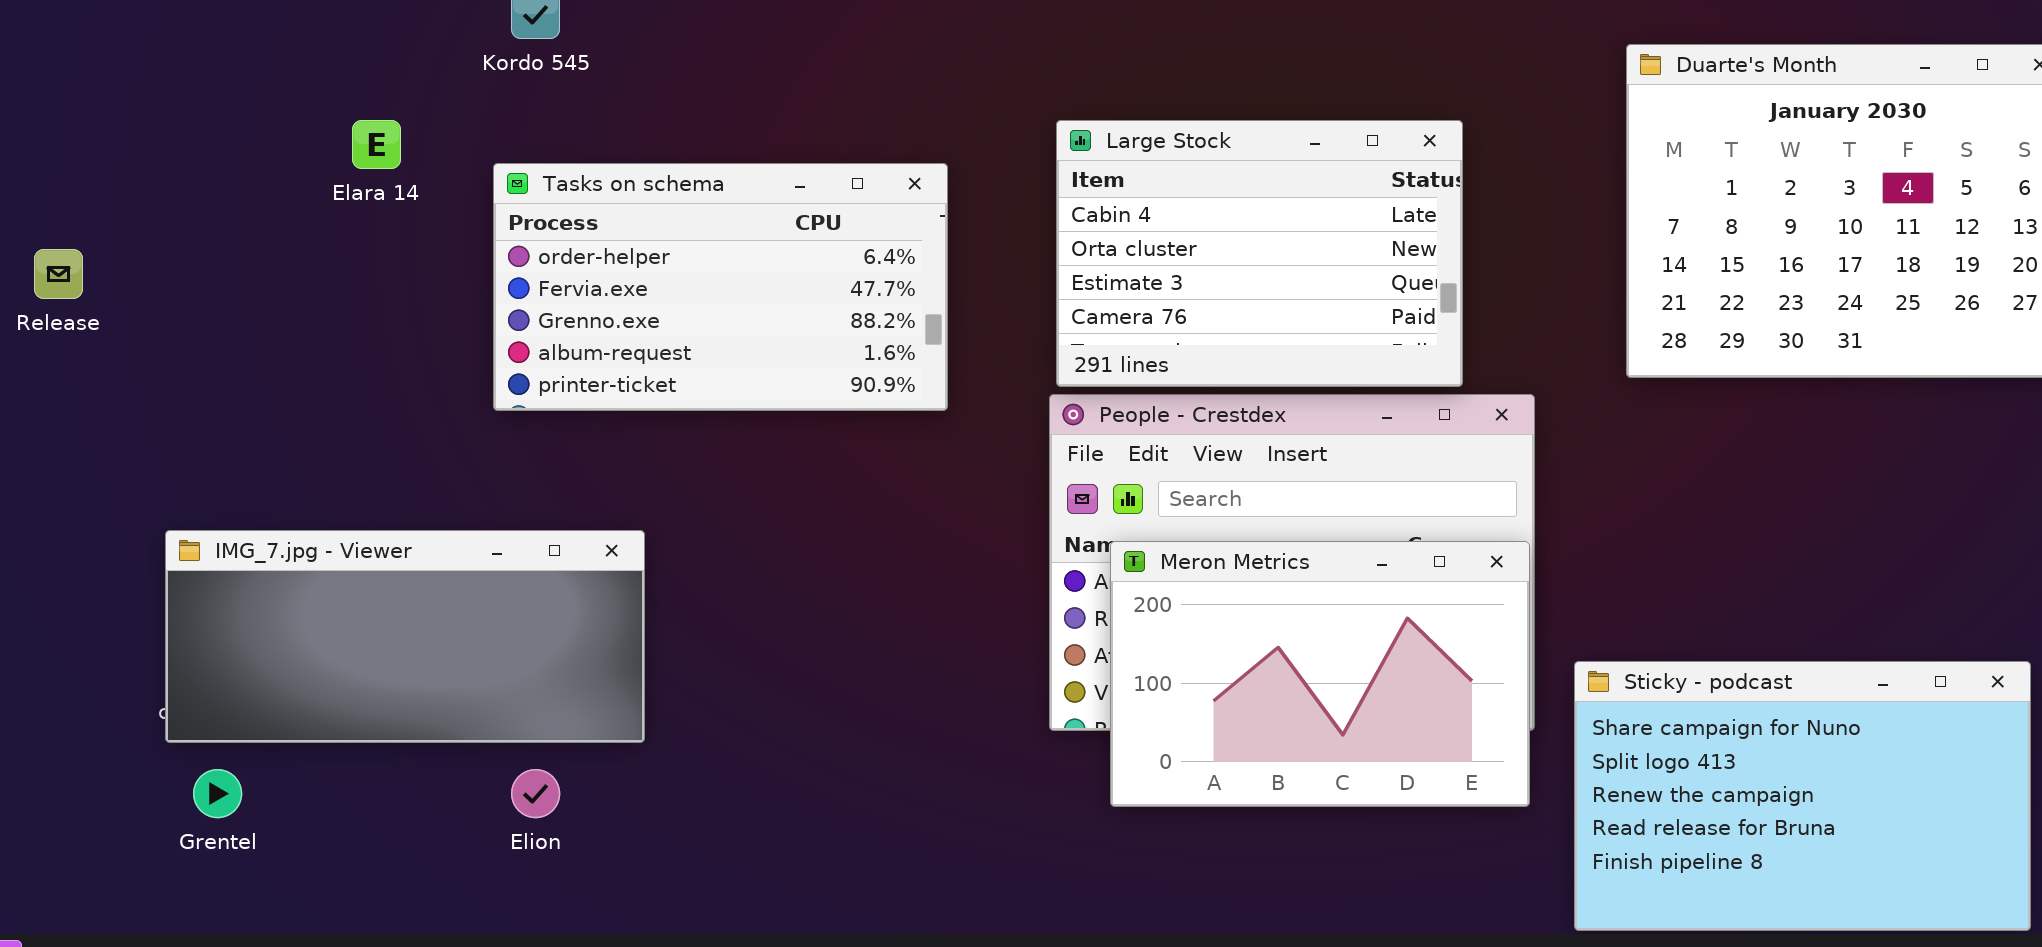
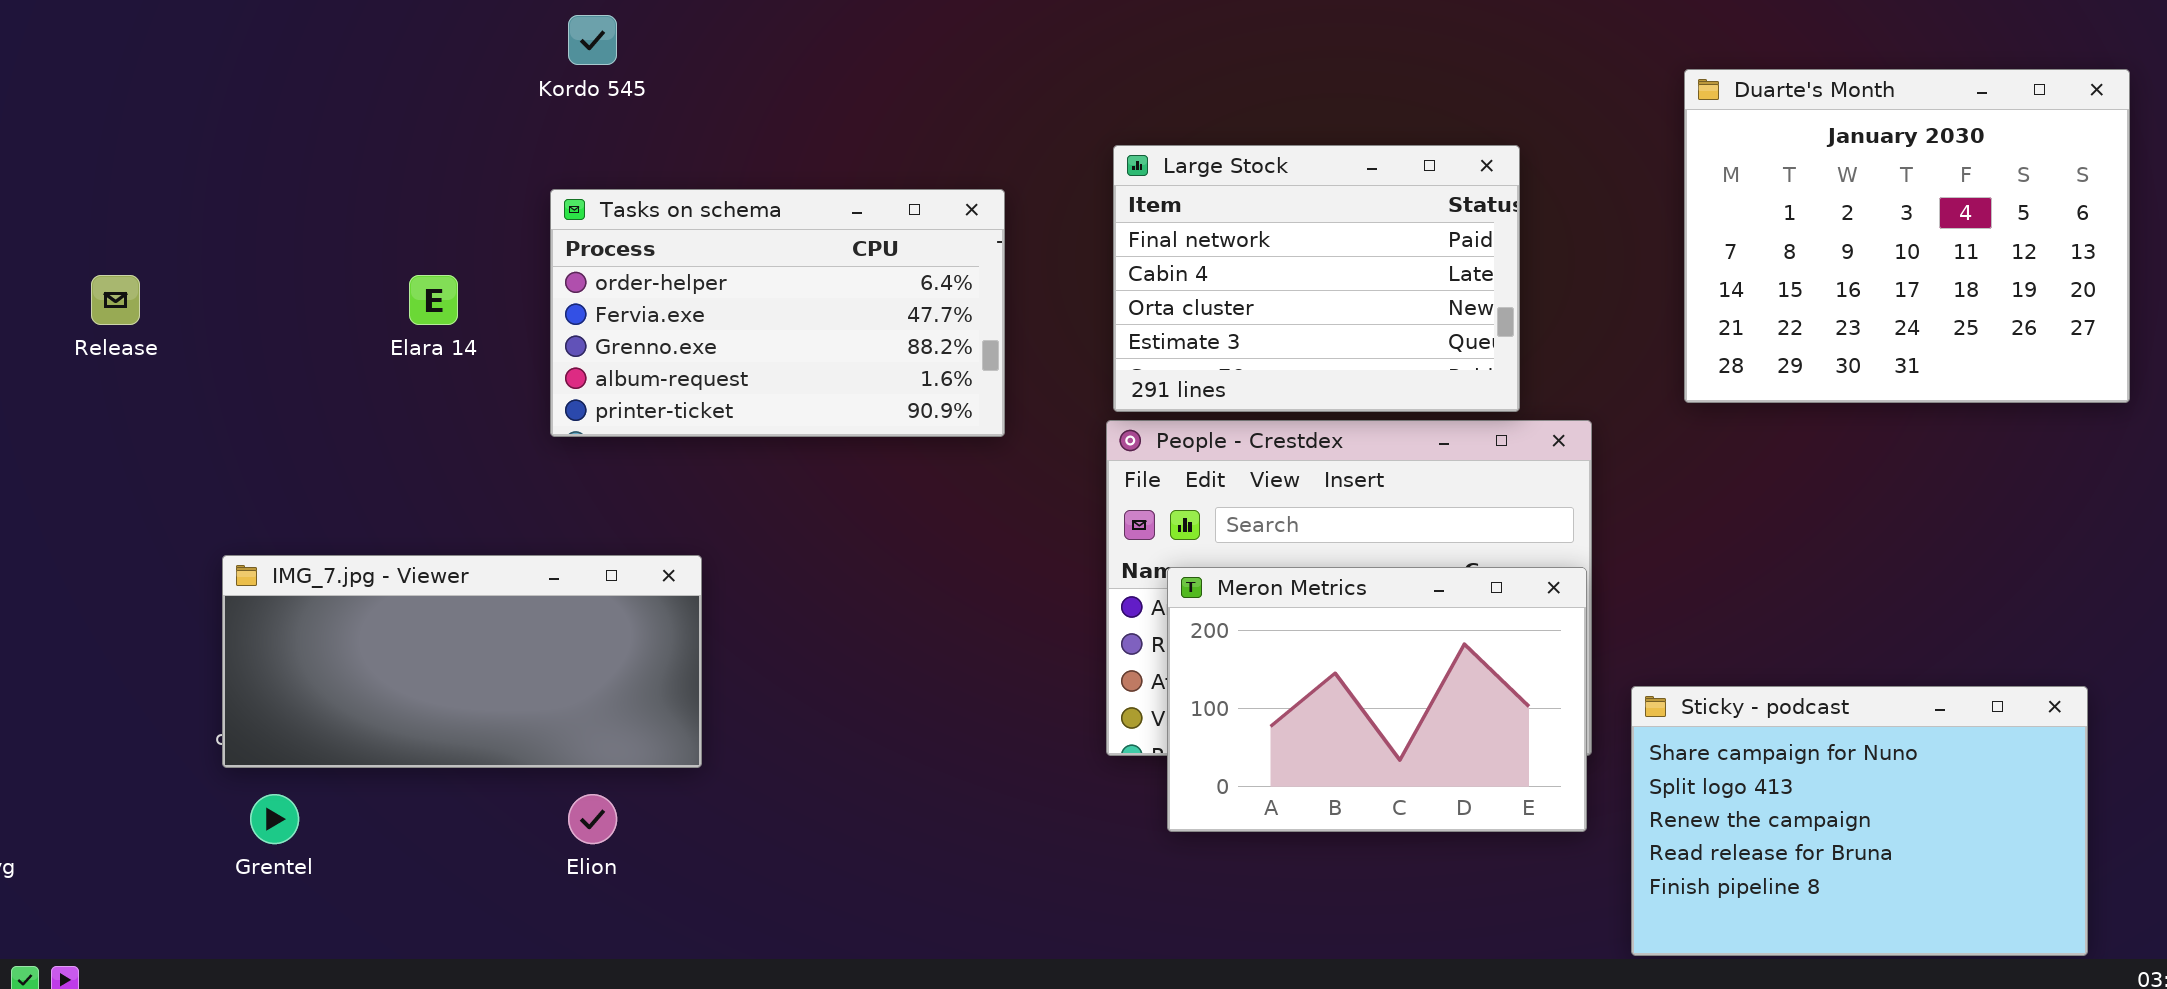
Elara 14: [352,120,401,169] -> [409,275,458,325], moved
Large Stock: [1056,120,1463,387] -> [1113,145,1520,412], scrolled up 1 row

